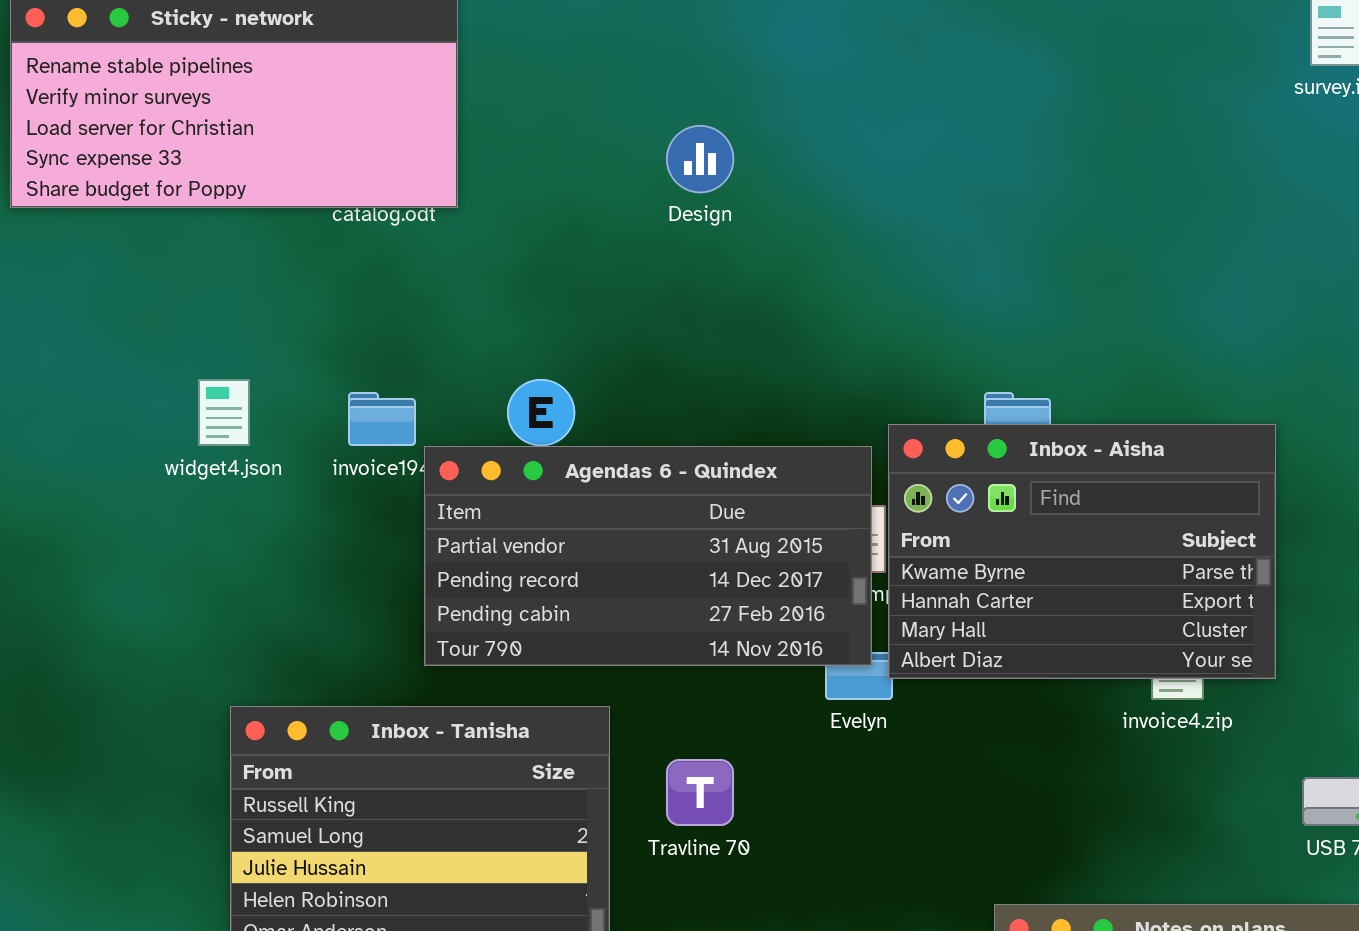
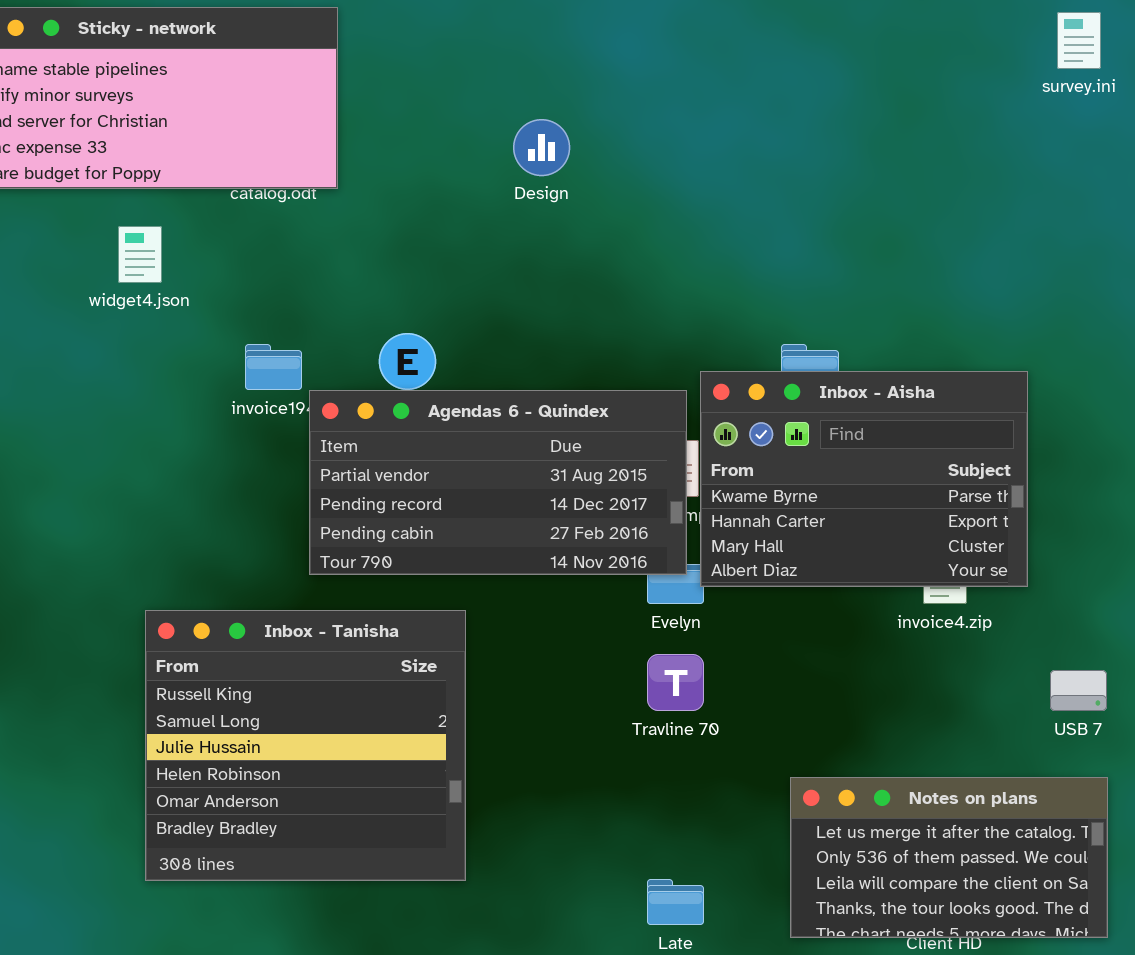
widget4.json: [198,379,250,446] -> [118,226,162,283], moved
Travline 70: [666,759,734,826] -> [647,654,704,711], moved

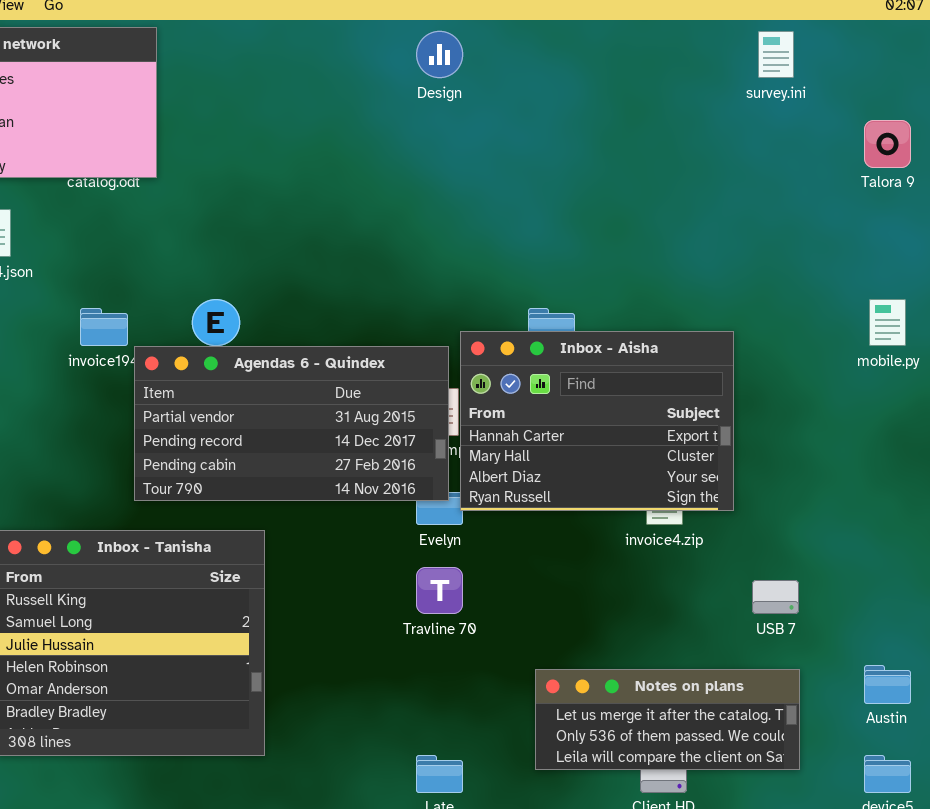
Design: [513,119,570,176] -> [416,31,463,78], moved
Inbox - Aisha: [700,371,1028,587] -> [460,331,734,511], scrolled down 1 row
Notes on plans: [790,777,1108,938] -> [535,669,800,770], resized

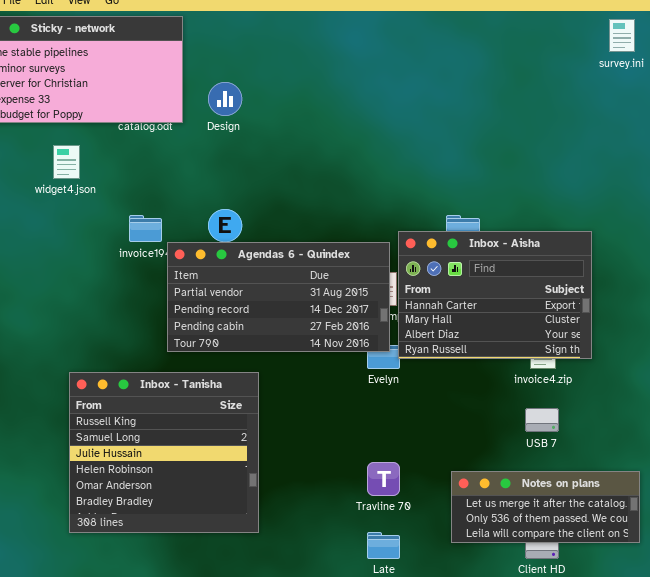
Design: [416,31,463,78] -> [208,82,242,116], moved
Travline 70: [416,567,463,614] -> [367,462,400,496], moved
USB 7: [752,580,799,614] -> [525,408,559,432], moved

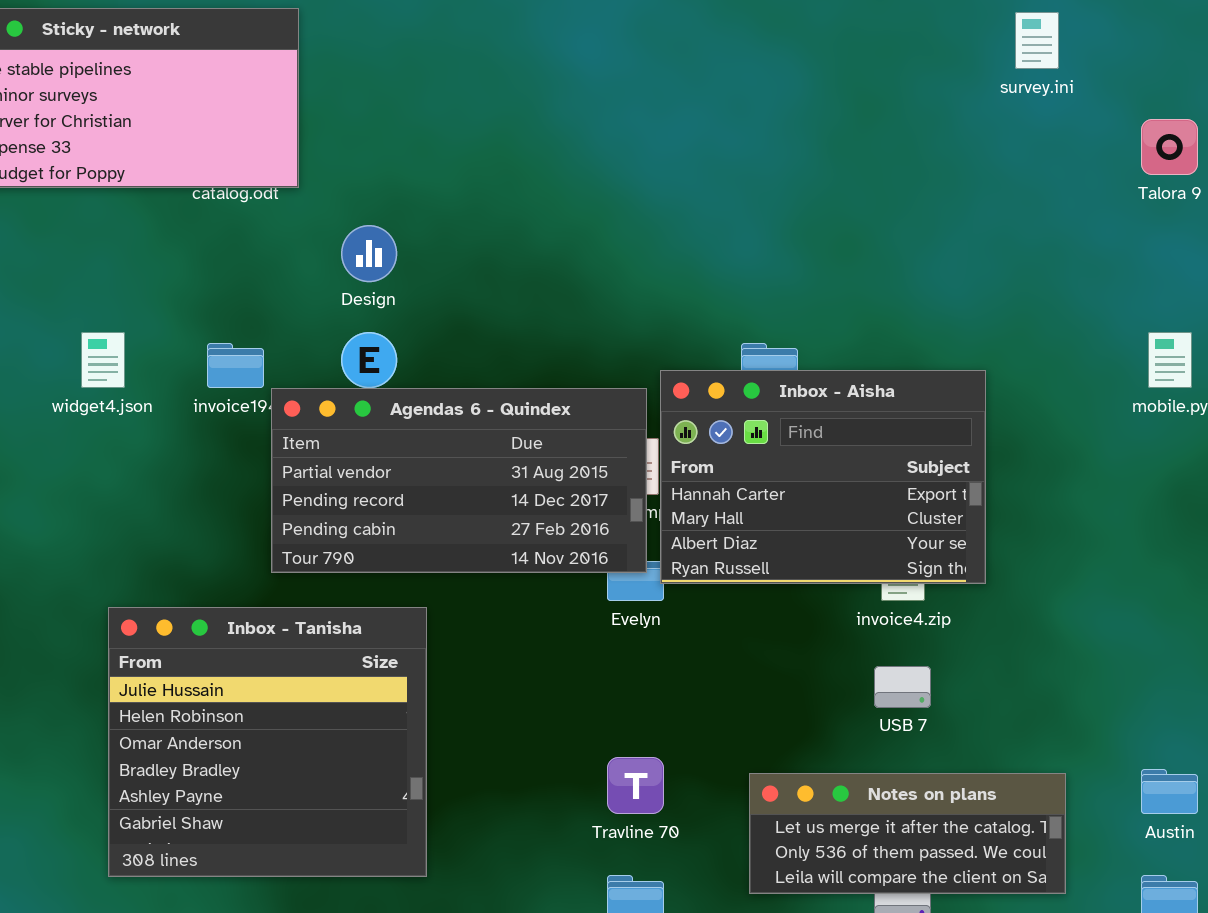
Design: [208,82,242,116] -> [341,225,397,282], moved
widget4.json: [53,145,80,179] -> [81,332,125,388], moved
Inbox - Tanisha: [69,372,259,533] -> [108,607,427,877], scrolled down 2 rows

